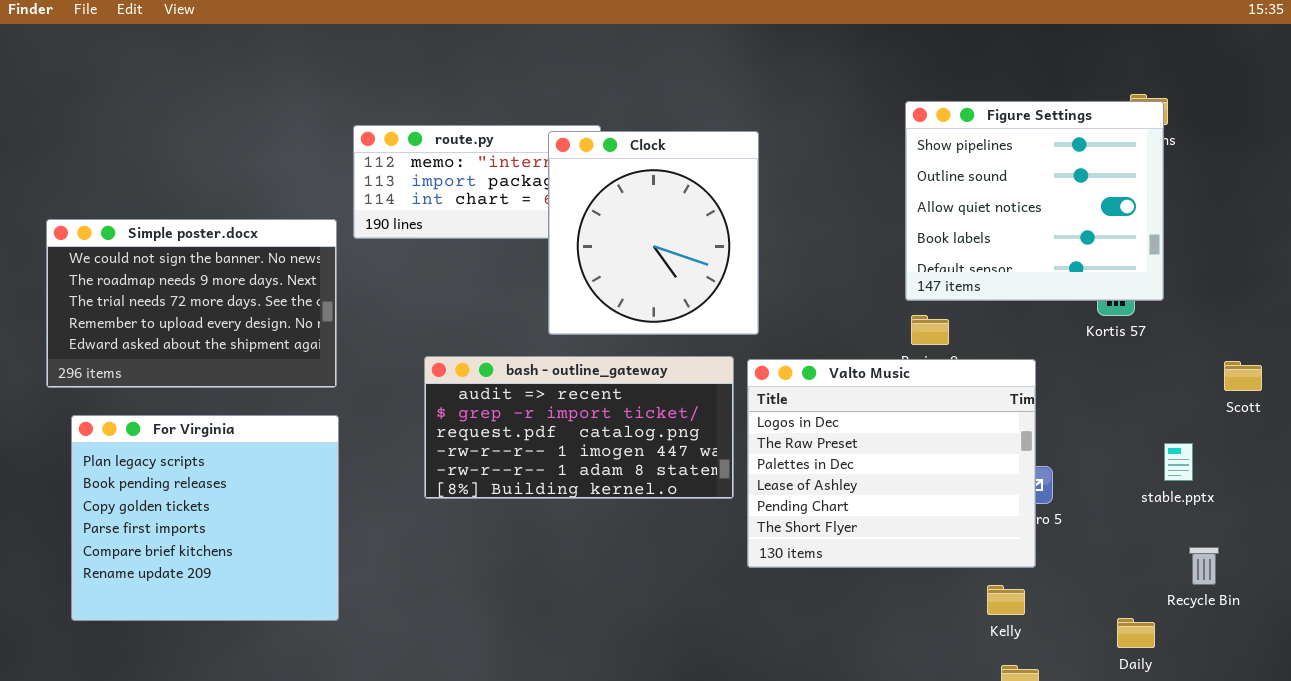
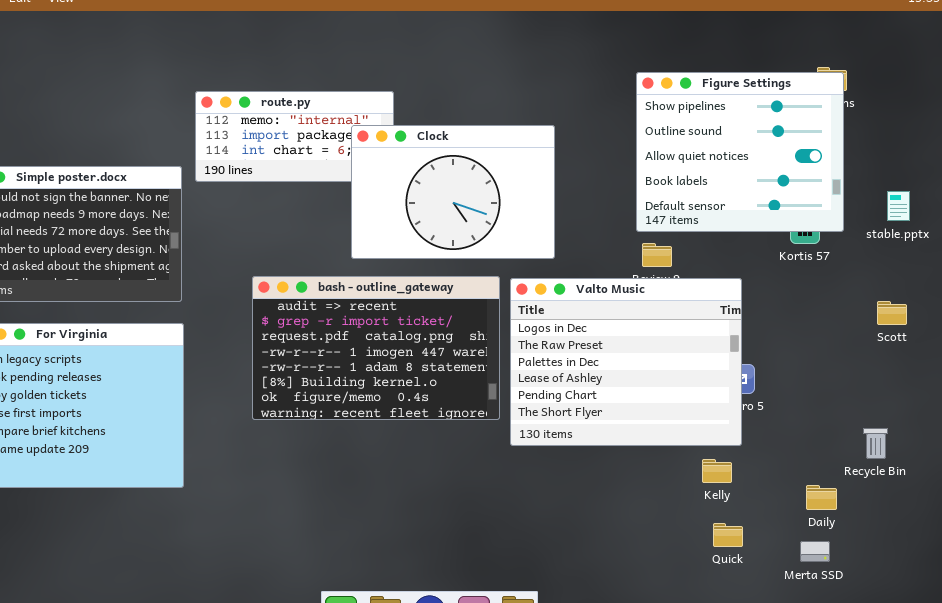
Clock: [548,131,759,335] -> [351,125,555,259], resized
bash - outline_gateway: [424,356,734,499] -> [252,276,500,420], resized
Scott: [1224,361,1262,391] -> [877,301,907,325], moved
stable.pptx: [1164,443,1193,481] -> [887,191,910,221], moved

